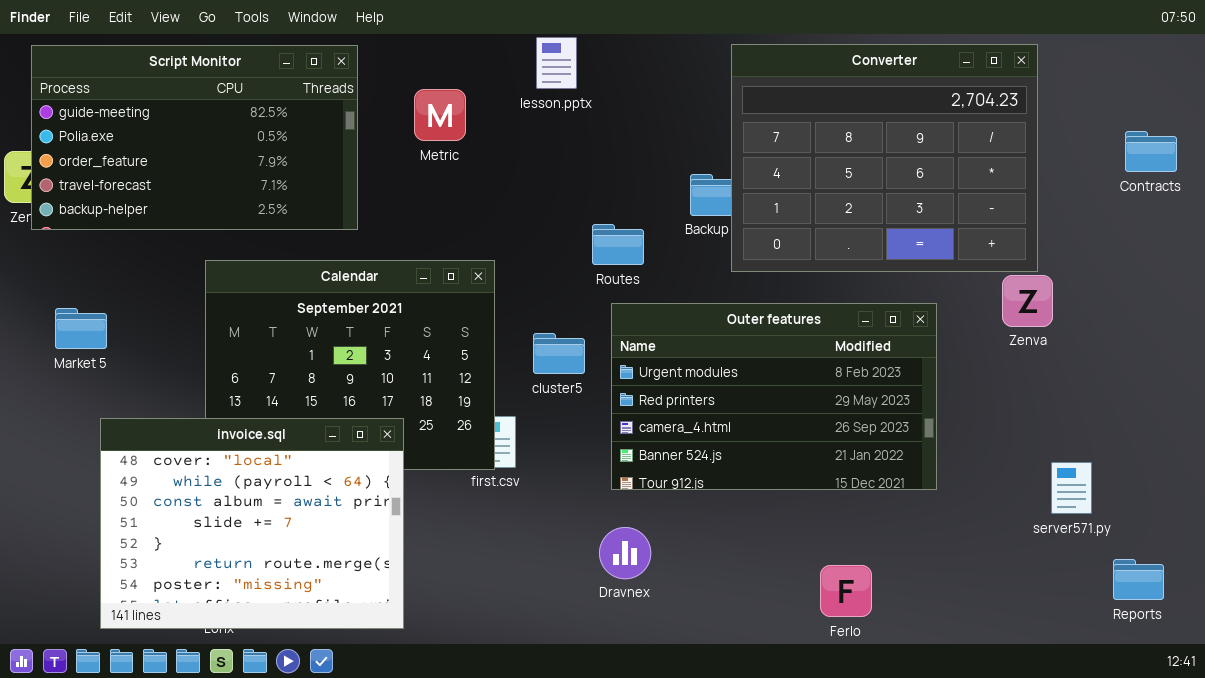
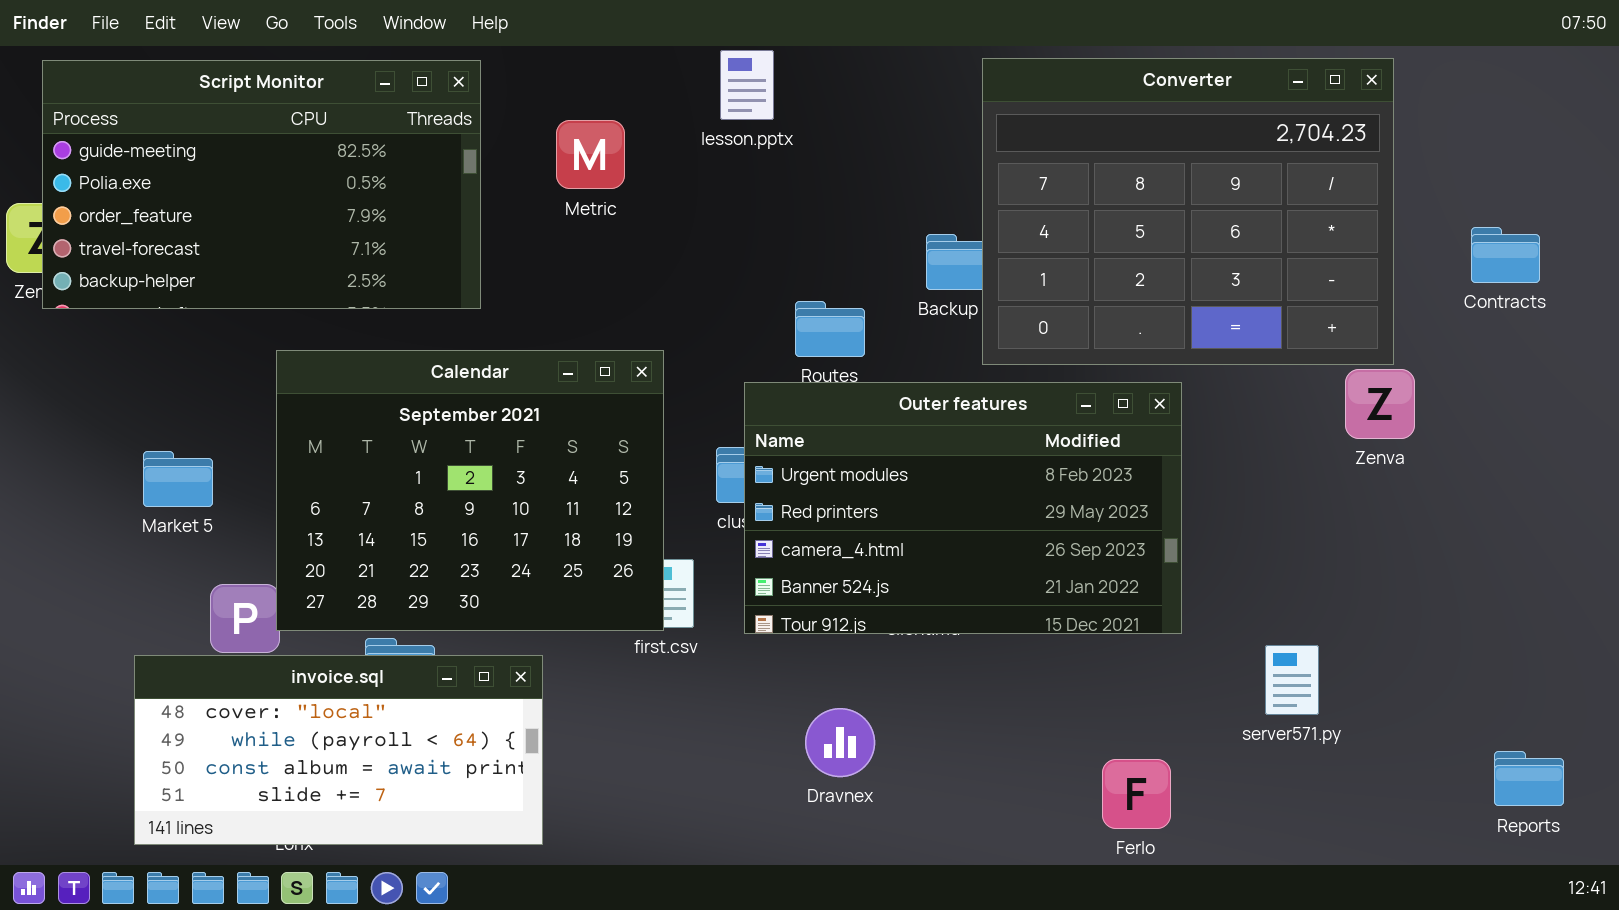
Contracts: [1125,131,1177,172] -> [1471,227,1540,283], moved
Outer features: [611,303,937,490] -> [744,382,1182,634], moved
Market 5: [55,308,107,349] -> [143,451,213,507], moved
invoice.sql: [100,418,404,629] -> [134,655,543,845], resized
server571.py: [1051,462,1092,514] -> [1265,645,1319,715], moved

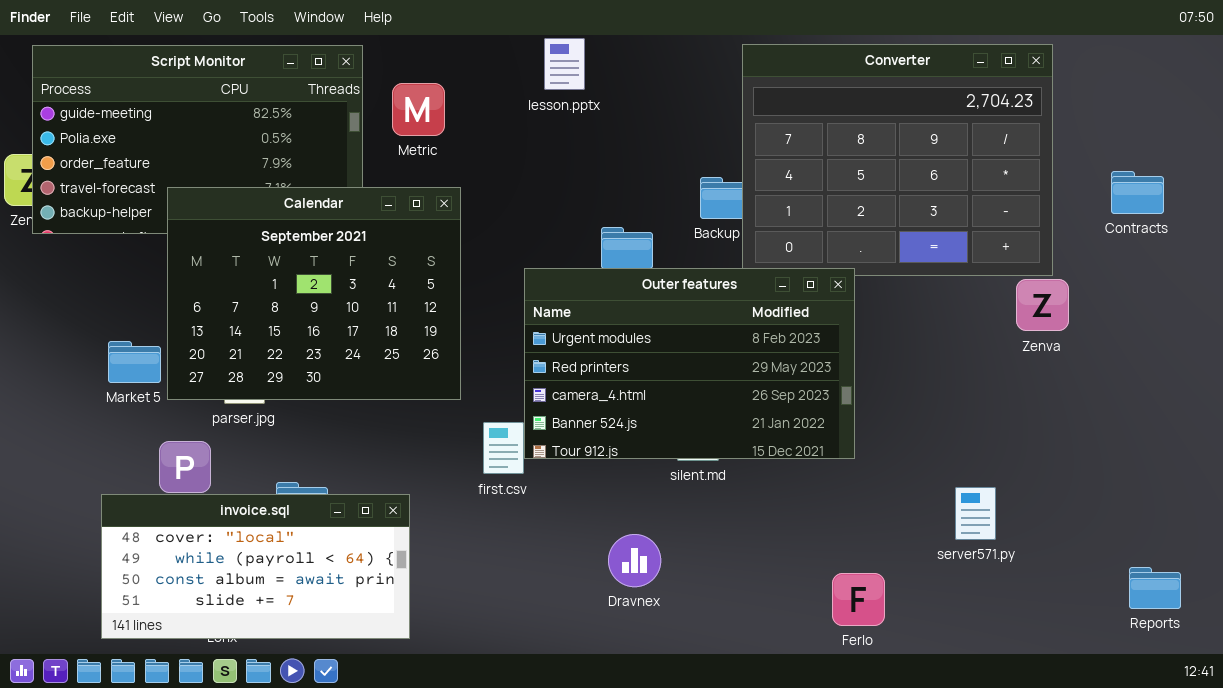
Metric: [556,120,625,189] -> [392,83,445,136], moved
Calendar: [276,350,664,631] -> [167,187,461,400], moved
Outer features: [744,382,1182,634] -> [524,268,855,459], moved

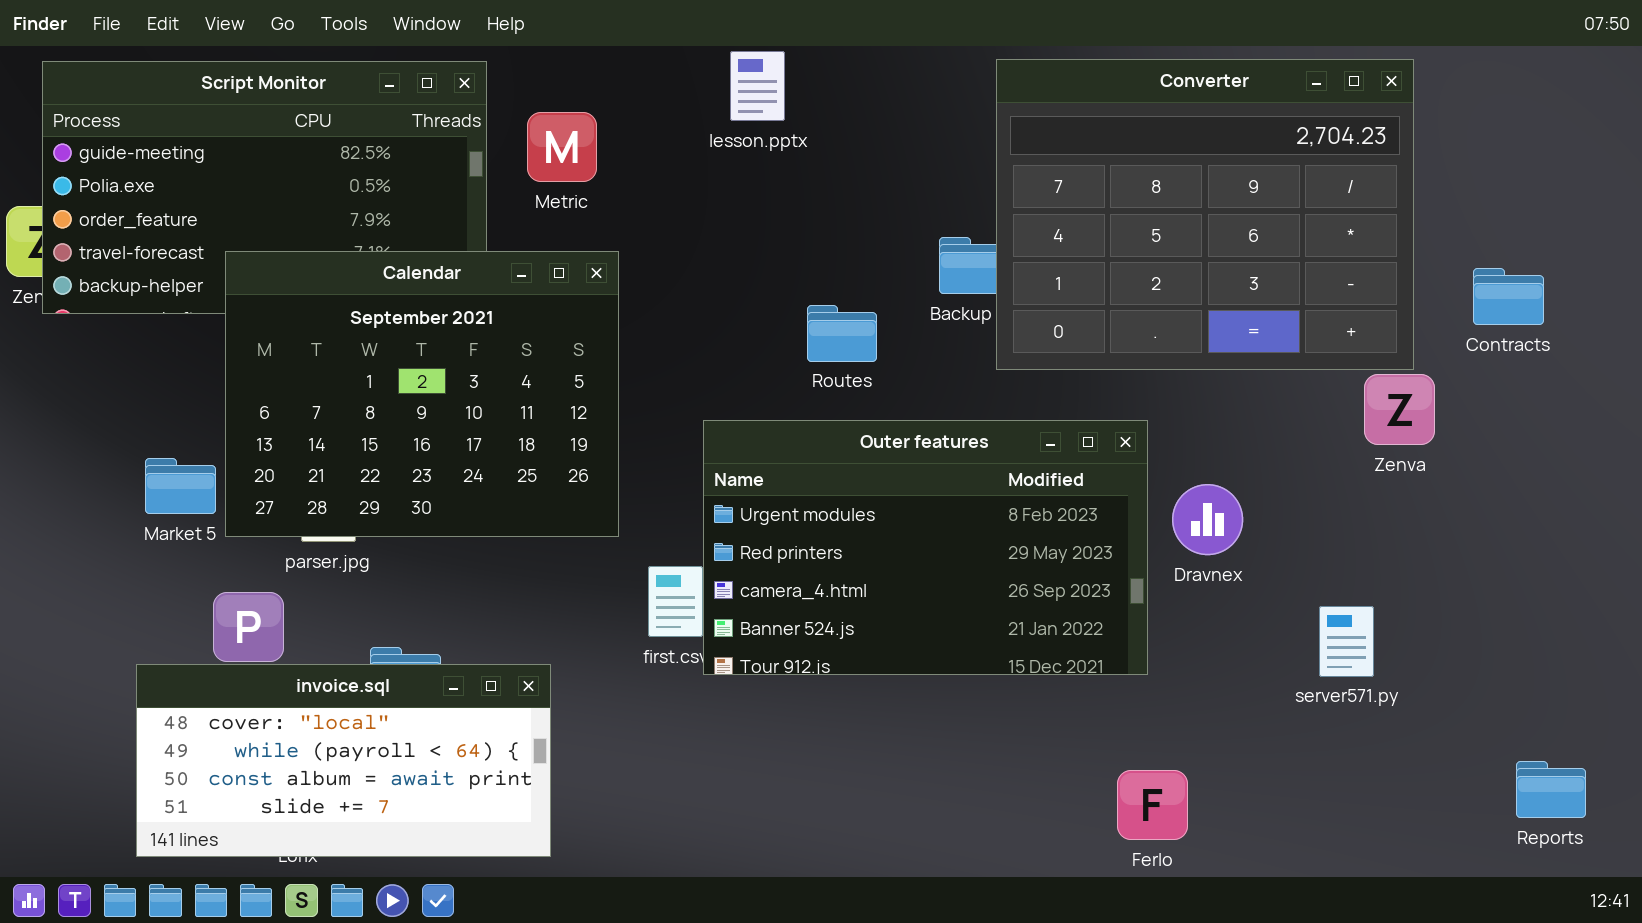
Contracts: [1111,171,1164,214] -> [1473,268,1544,325], moved
Outer features: [524,268,855,459] -> [703,420,1148,675], moved
server571.py: [955,487,996,540] -> [1319,606,1374,677], moved
Dravnex: [608,534,661,587] -> [1172,484,1243,555], moved

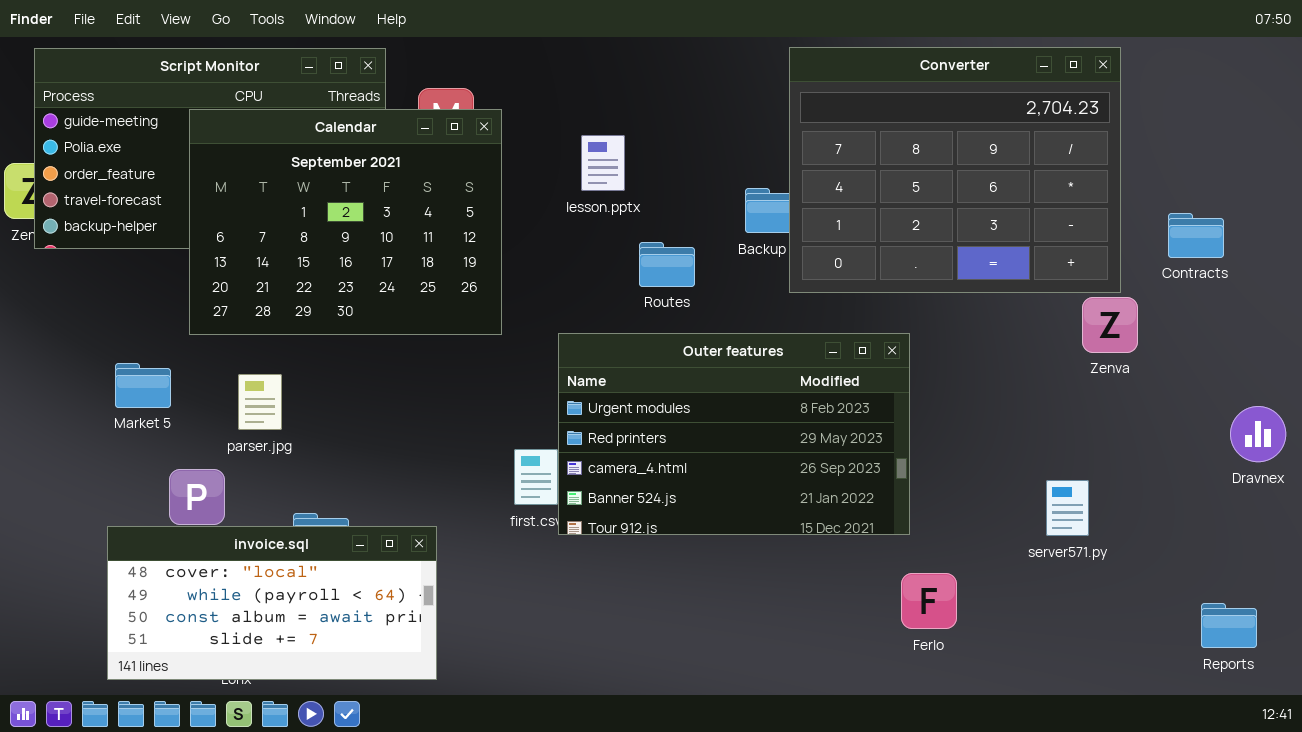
lesson.pptx: [730,51,785,121] -> [581,135,625,191], moved
Calendar: [225,251,619,537] -> [189,109,502,335], moved
Dravnex: [1172,484,1243,555] -> [1230,406,1286,462], moved
Ferlo: [1117,770,1188,840] -> [901,573,957,629], moved

